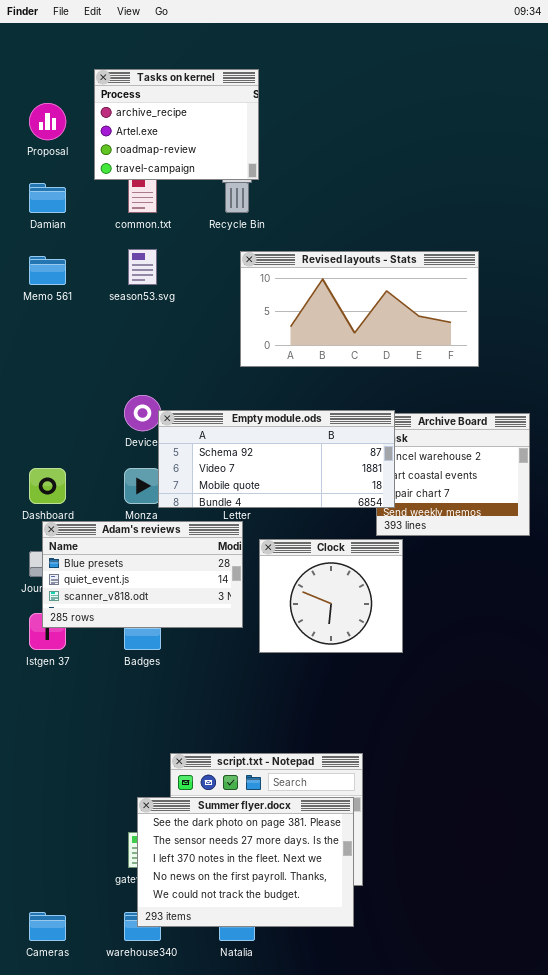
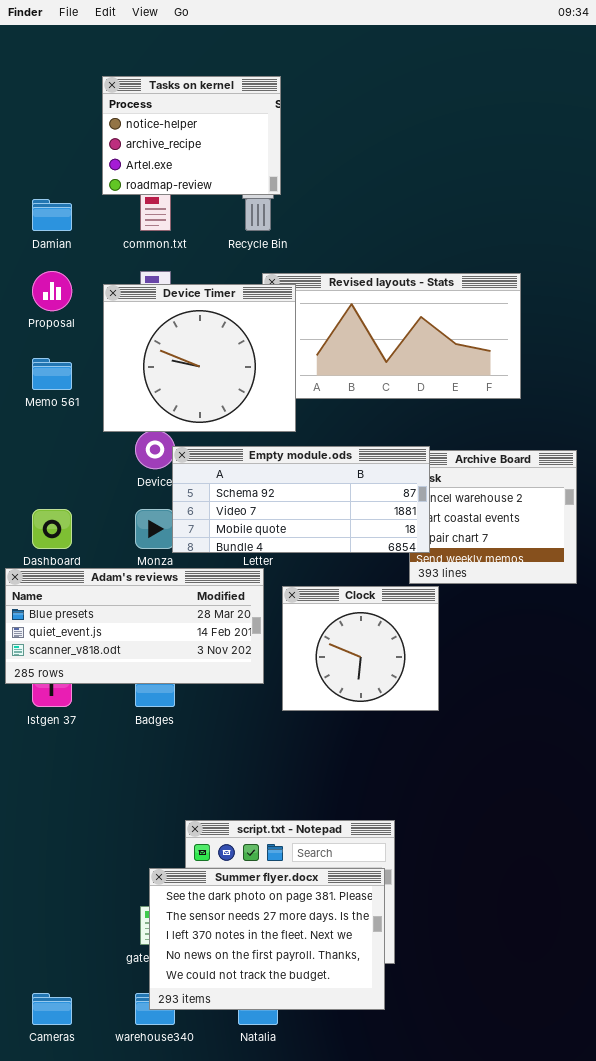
Tasks on kernel: [94,69,259,180] -> [102,76,281,195], scrolled up 1 row
Proposal: [29,103,66,140] -> [32,271,72,311], moved
Memo 561: [29,256,66,285] -> [32,358,72,390], moved
Device Timer: none -> [103,284,296,432], opened
Adam's reviews: [42,521,243,628] -> [5,568,264,684], resized

